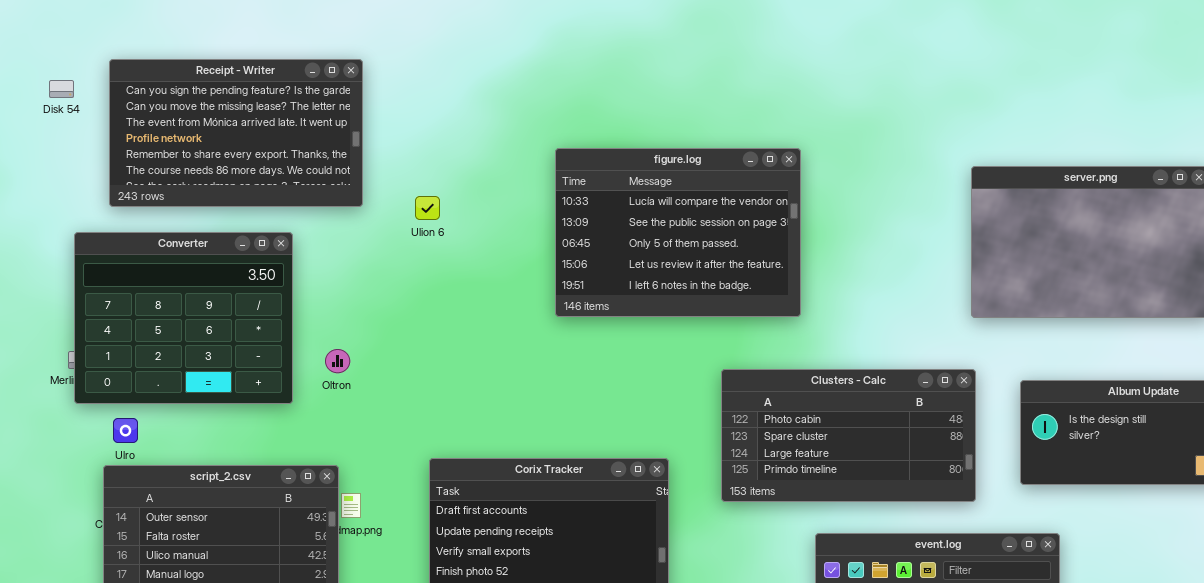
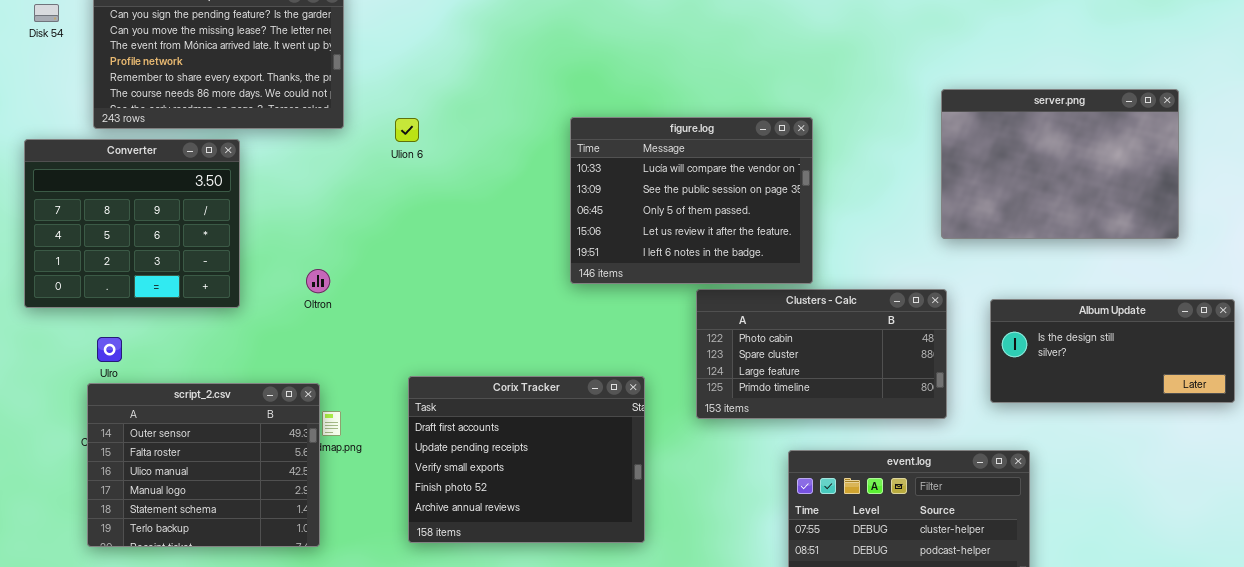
figure.log: [555,148,801,317] -> [570,117,813,284], moved
Converter: [74,232,293,404] -> [24,139,240,308], moved

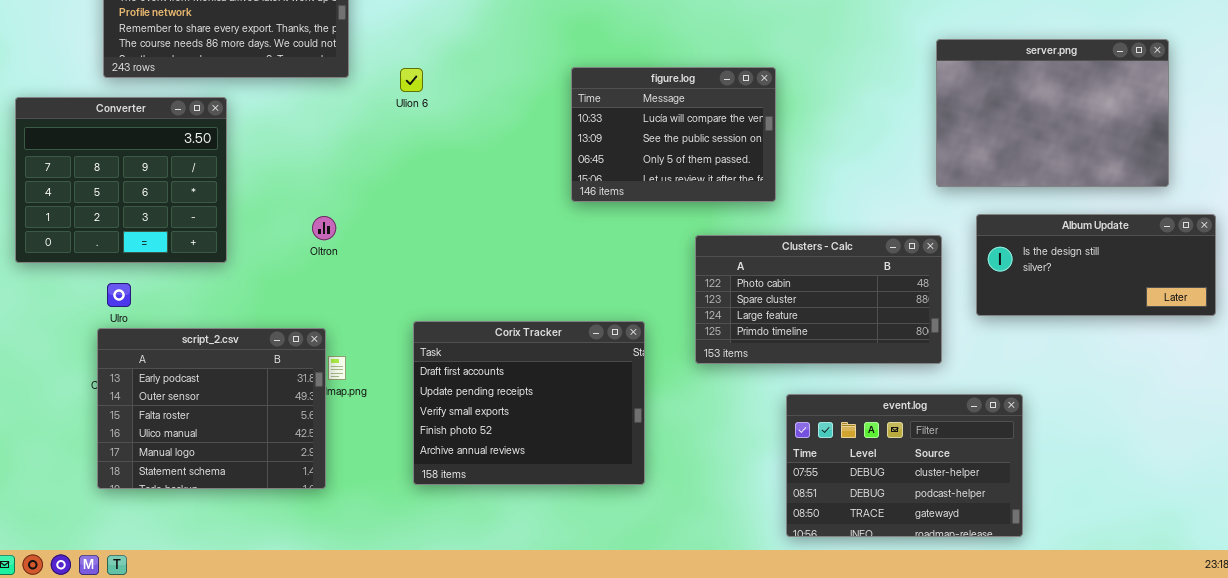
figure.log: [570,117,813,284] -> [571,67,776,202], resized
Converter: [24,139,240,308] -> [15,97,227,263], moved
Album Update: [990,299,1235,403] -> [976,214,1216,316], moved
script_2.csv: [87,383,320,547] -> [97,328,326,489], scrolled up 1 row

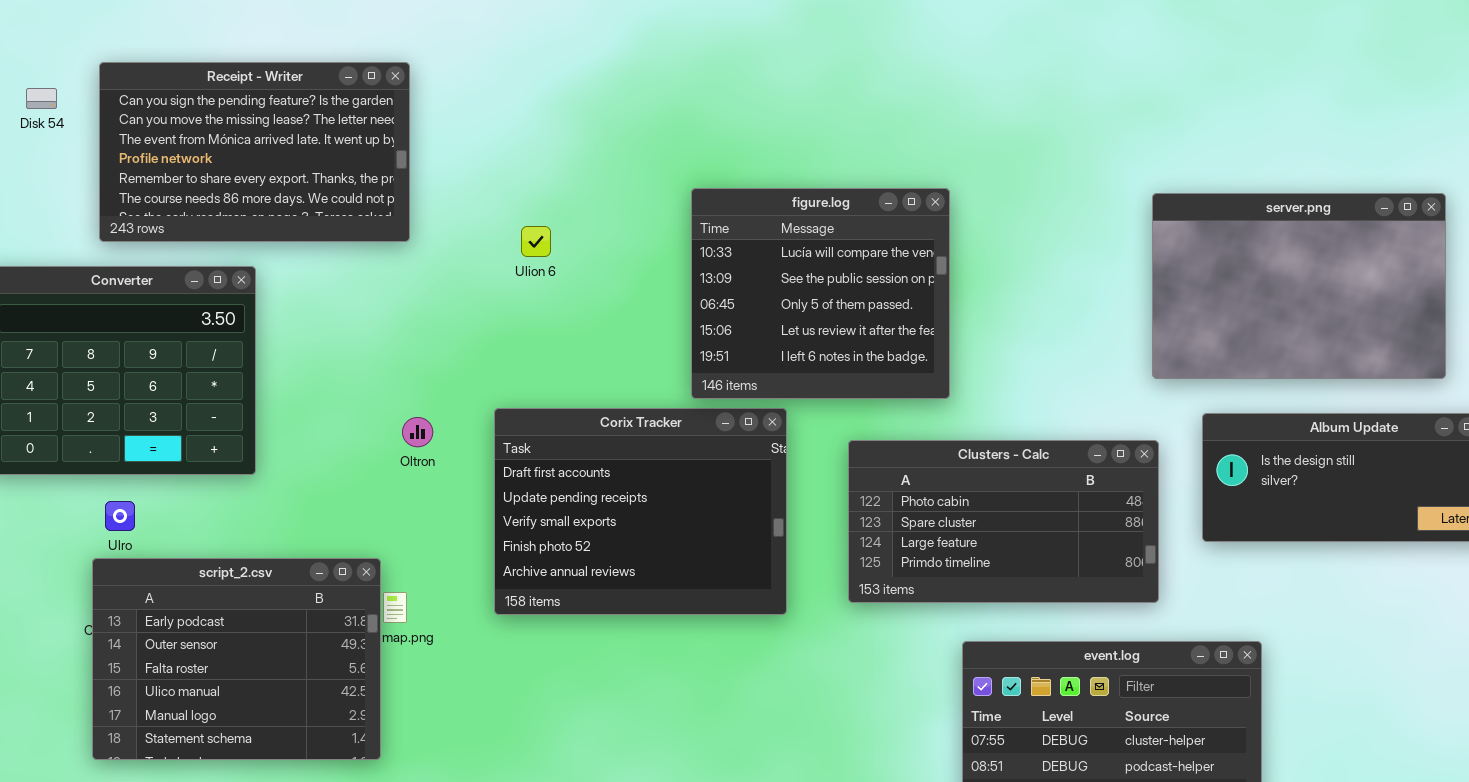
figure.log: [571,67,776,202] -> [691,188,950,399], resized
Ulion 6: [400,68,423,92] -> [521,226,551,257], moved
Oltron: [312,216,336,240] -> [402,417,433,447], moved
Corix Tracker: [413,321,645,485] -> [494,408,787,615], moved

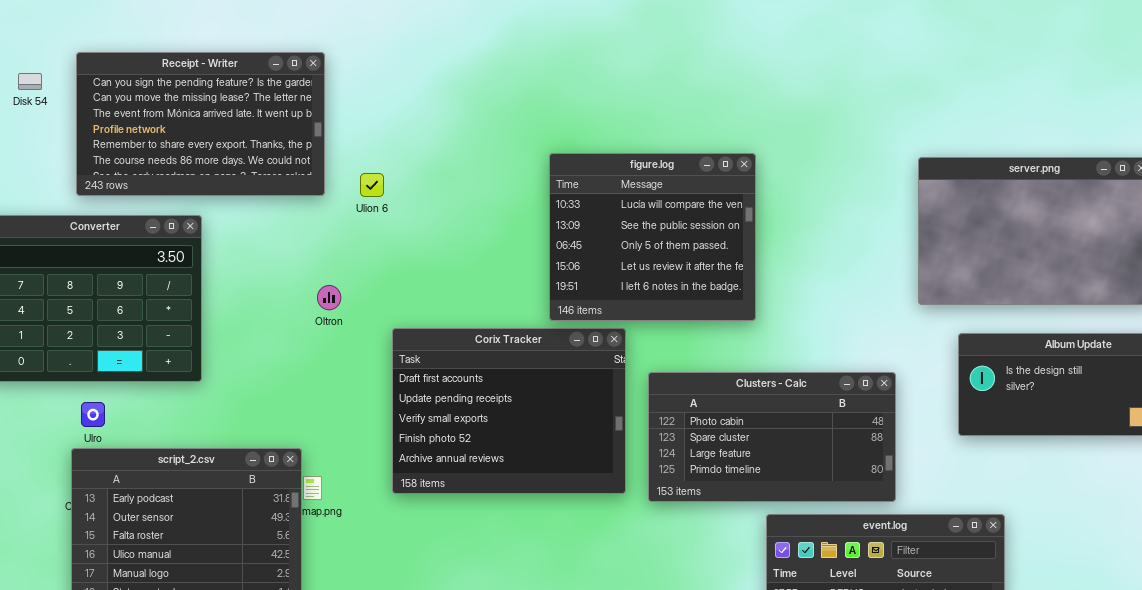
Ulion 6: [521,226,551,257] -> [360,173,384,197], moved
Oltron: [402,417,433,447] -> [317,285,341,310], moved
Clusters - Calc: [848,440,1159,603] -> [648,372,896,502], moved

